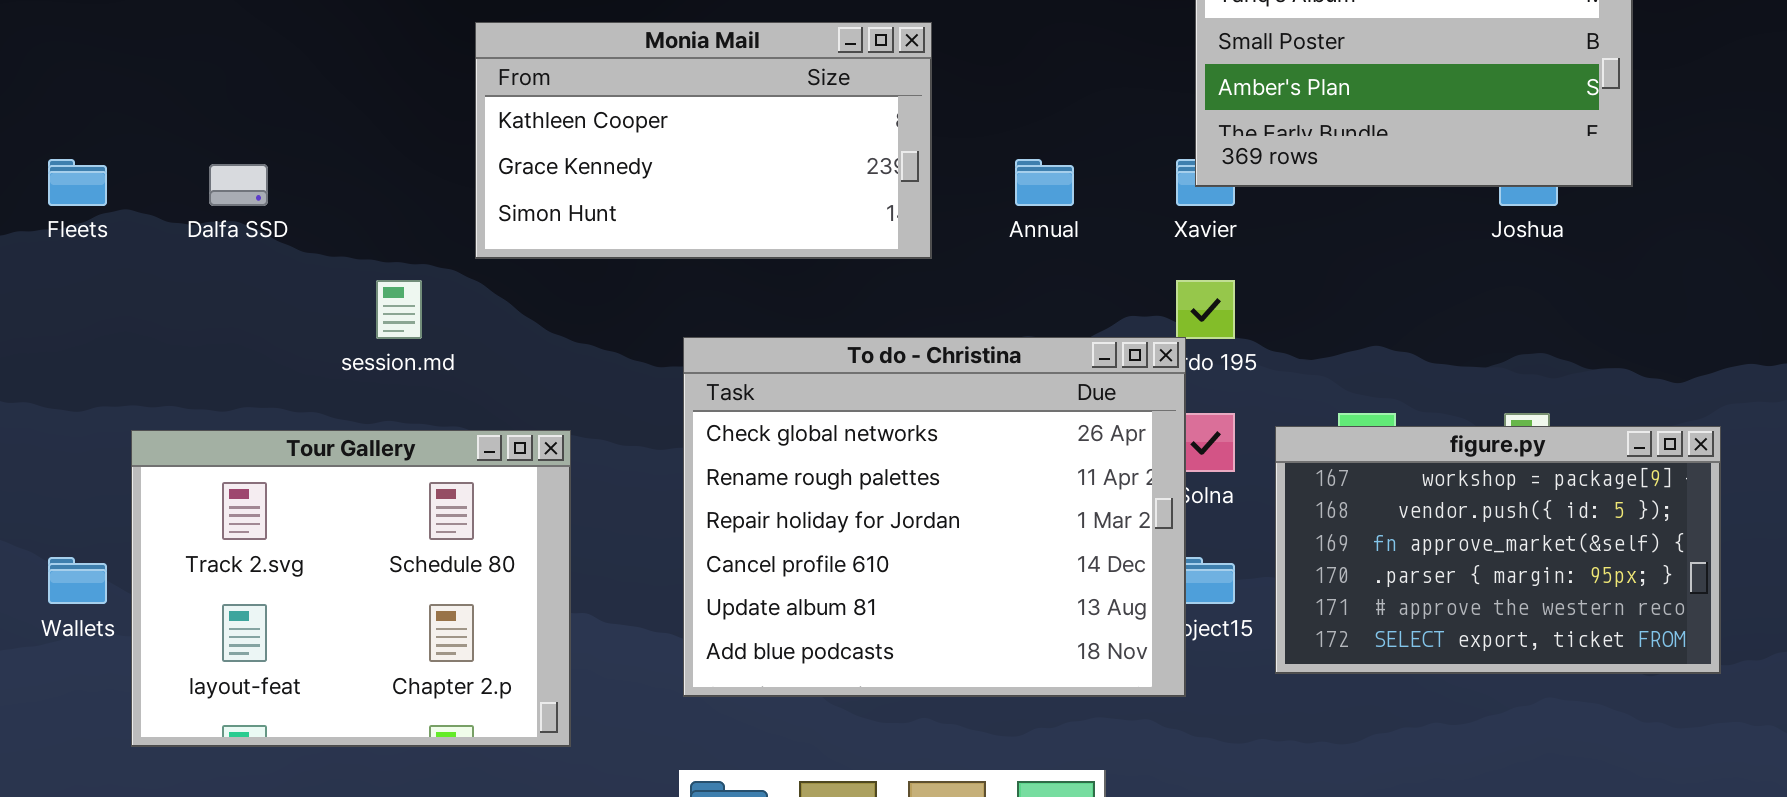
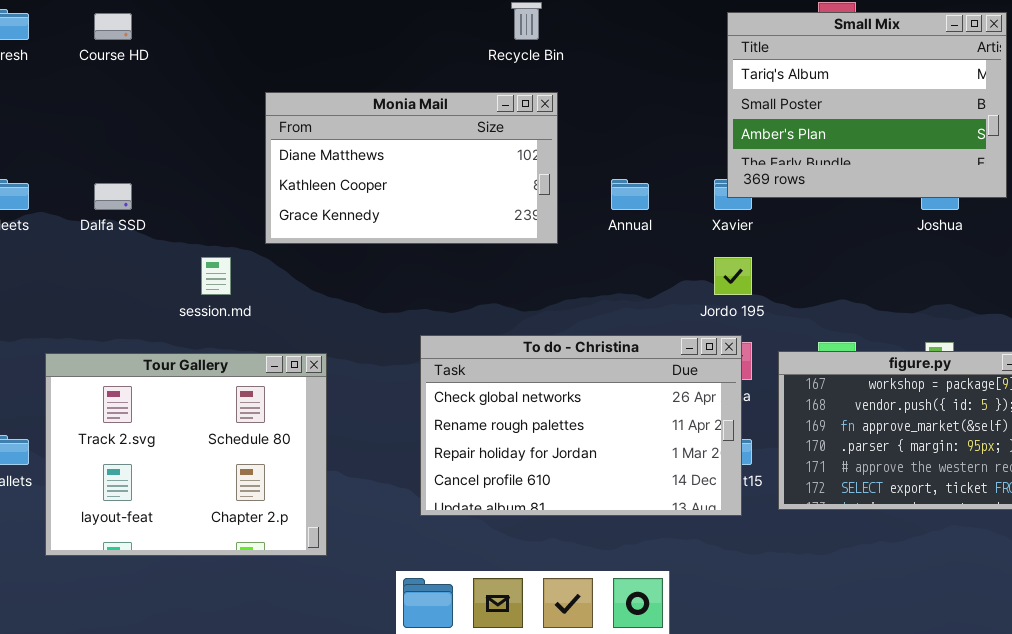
Monia Mail: [475,22,932,259] -> [265,92,558,244], scrolled up 1 row
To do - Christina: [683,337,1186,697] -> [420,335,742,516], moved, resized

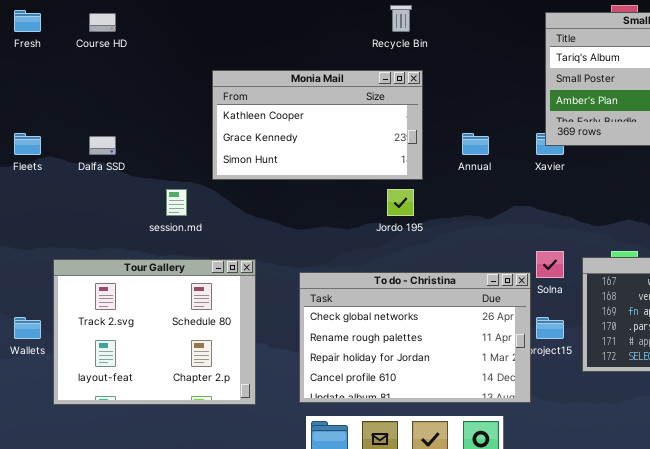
Monia Mail: [265,92,558,244] -> [212,70,423,180], scrolled down 1 row
Jordo 195: [714,257,752,295] -> [387,189,414,216], moved
To do - Christina: [420,335,742,516] -> [299,272,531,403], moved

